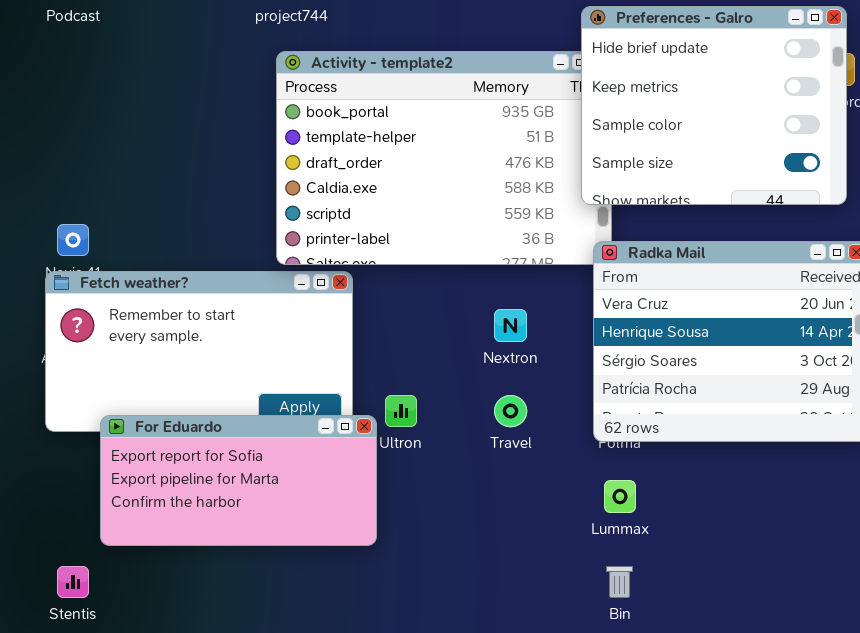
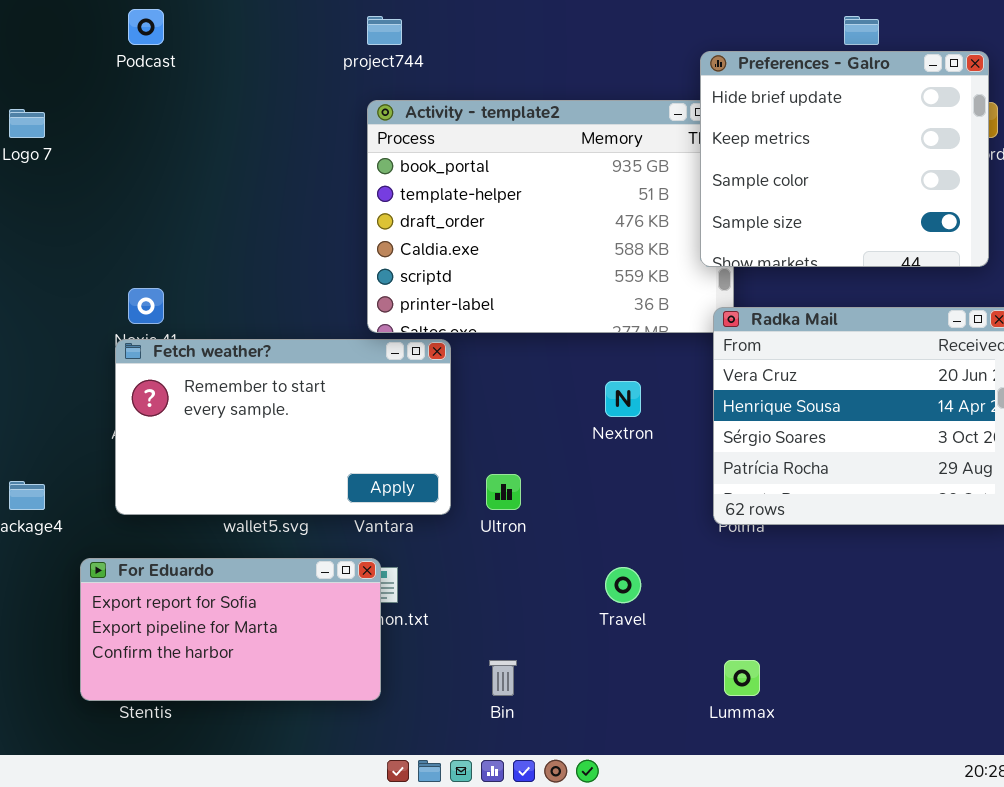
Travel: [494,395,527,427] -> [605,567,641,603], moved
For Eduardo: [100,415,377,546] -> [80,558,381,701], moved
Lummax: [604,480,636,513] -> [724,660,760,696], moved
Bin: [606,566,633,598] -> [489,660,517,696], moved

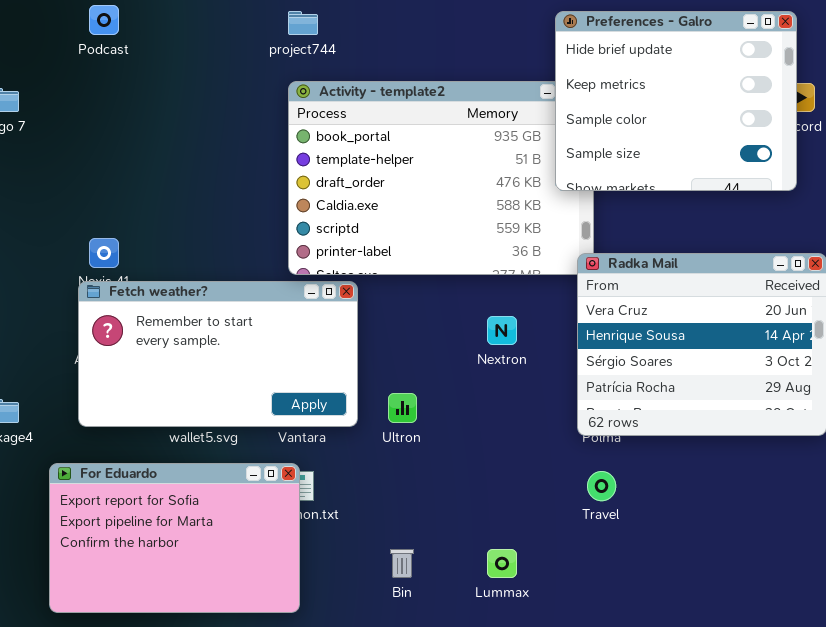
Preferences - Galro: [700,51,989,267] -> [555,11,797,191], moved
For Eduardo: [80,558,381,701] -> [49,463,300,613], resized
Travel: [605,567,641,603] -> [587,471,616,501], moved
Lummax: [724,660,760,696] -> [487,549,517,578], moved

